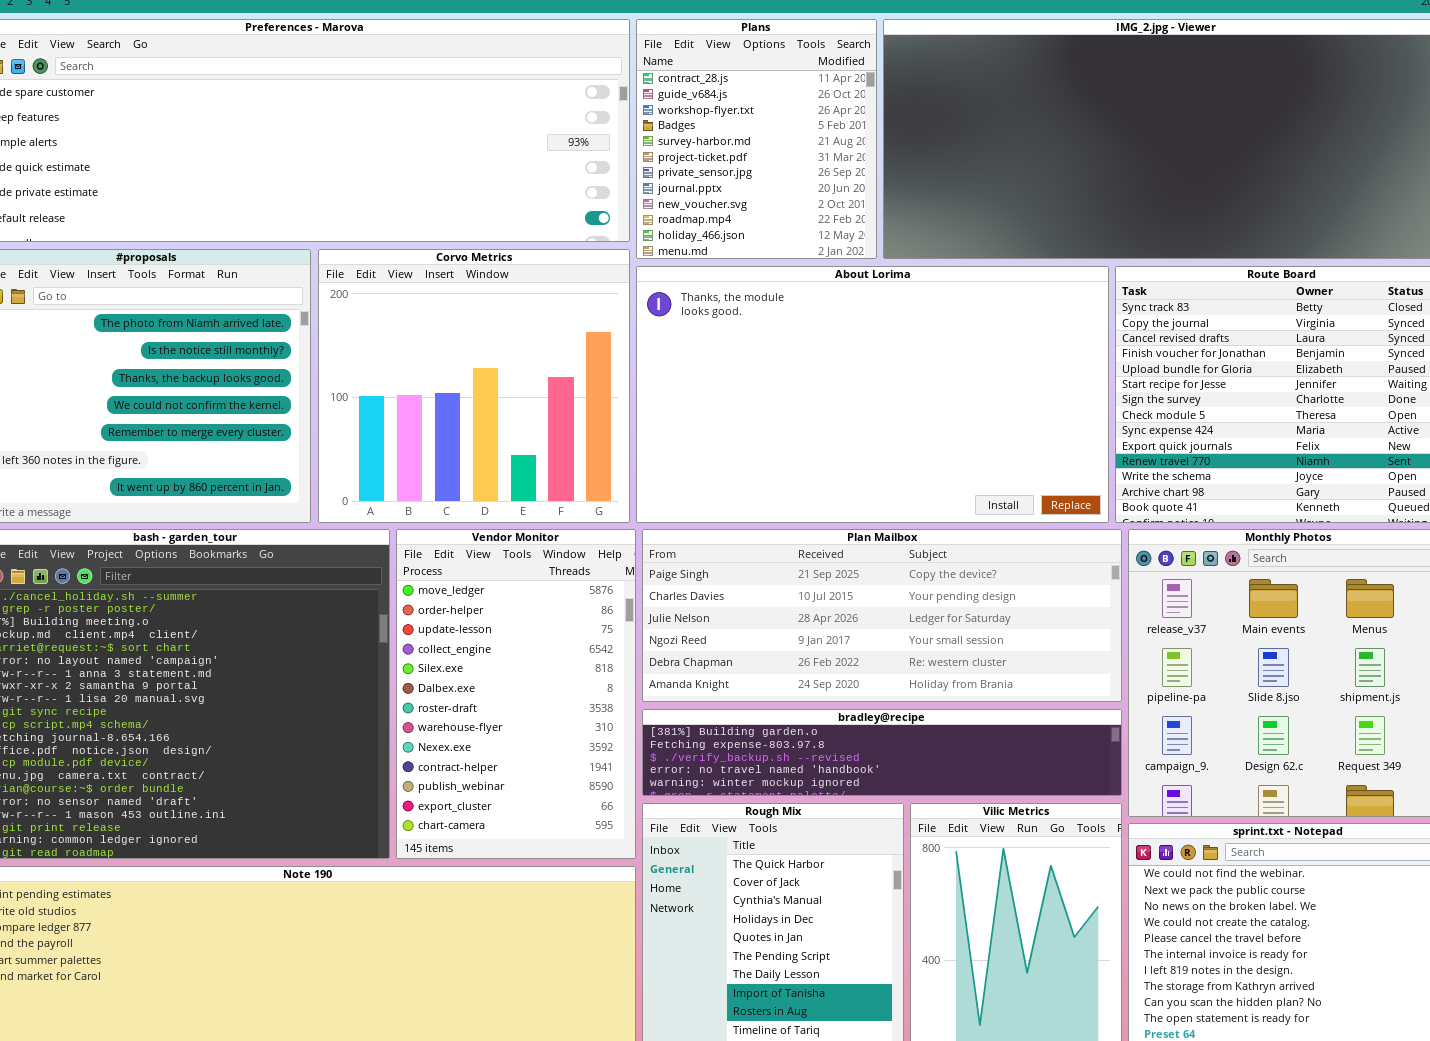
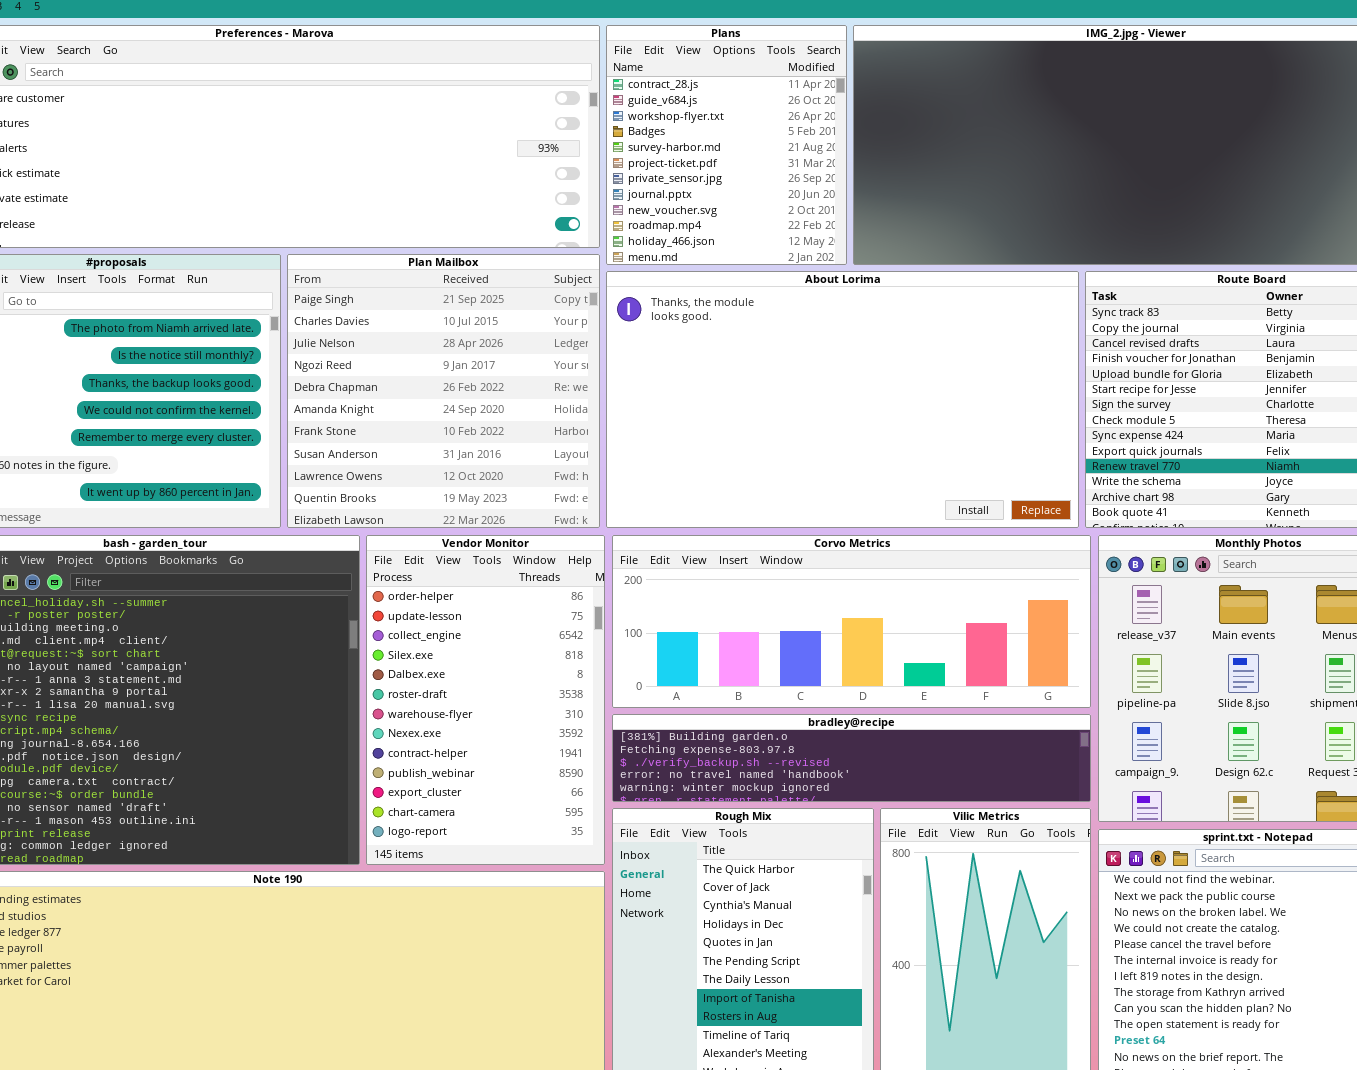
Corvo Metrics: [318,249,630,523] -> [612,535,1091,708], moved, resized
Vendor Monitor: [396,529,636,859] -> [366,535,605,865], scrolled down 1 row
Plan Mailbox: [642,529,1122,702] -> [287,254,600,528], moved, resized

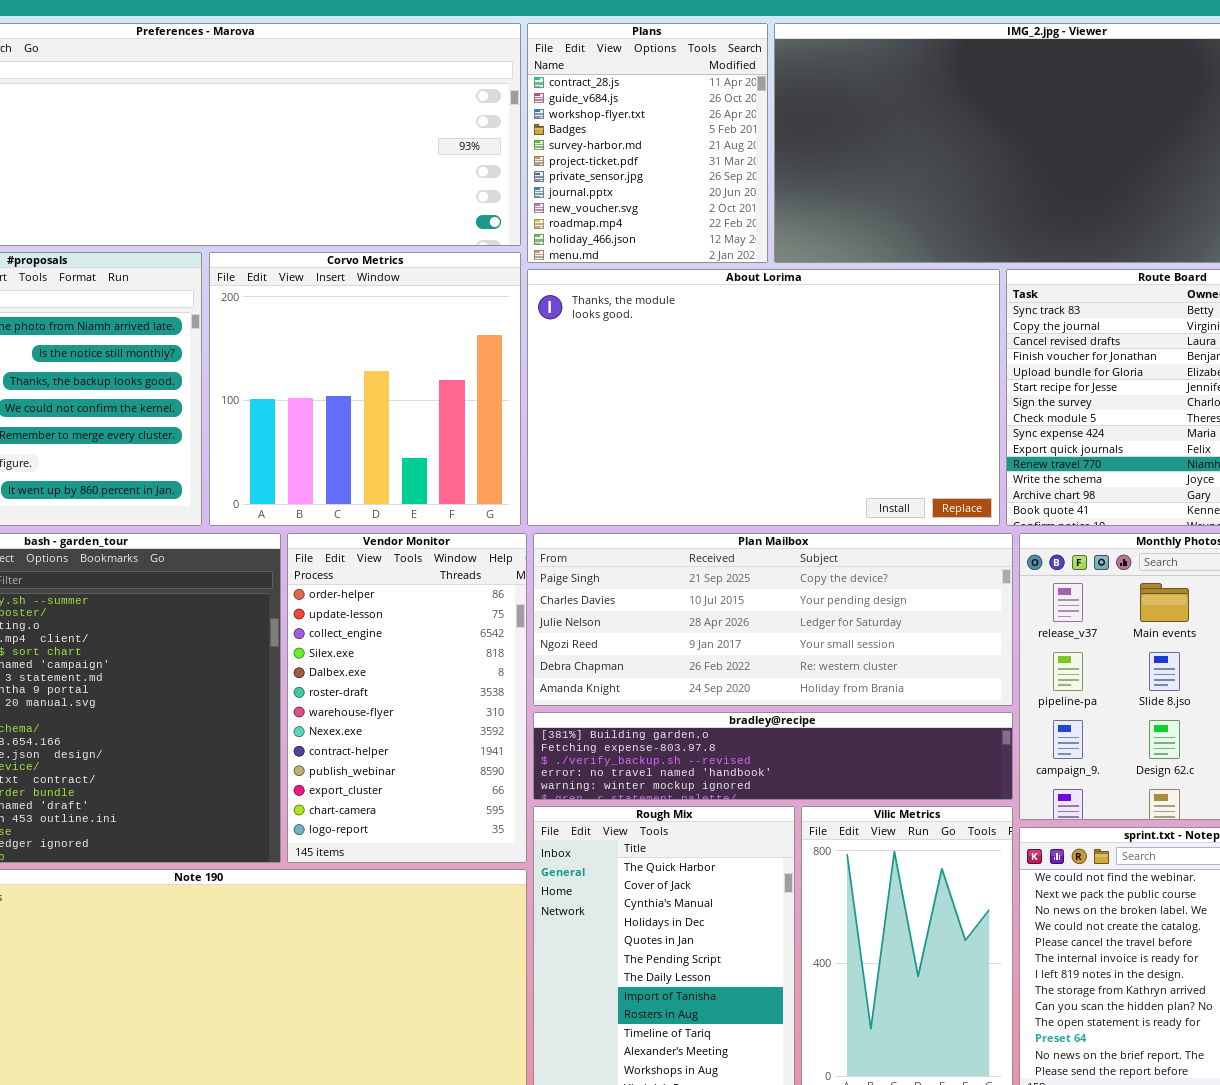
Plan Mailbox: [287,254,600,528] -> [533,533,1013,706], moved, resized
Corvo Metrics: [612,535,1091,708] -> [209,252,521,526], moved, resized

